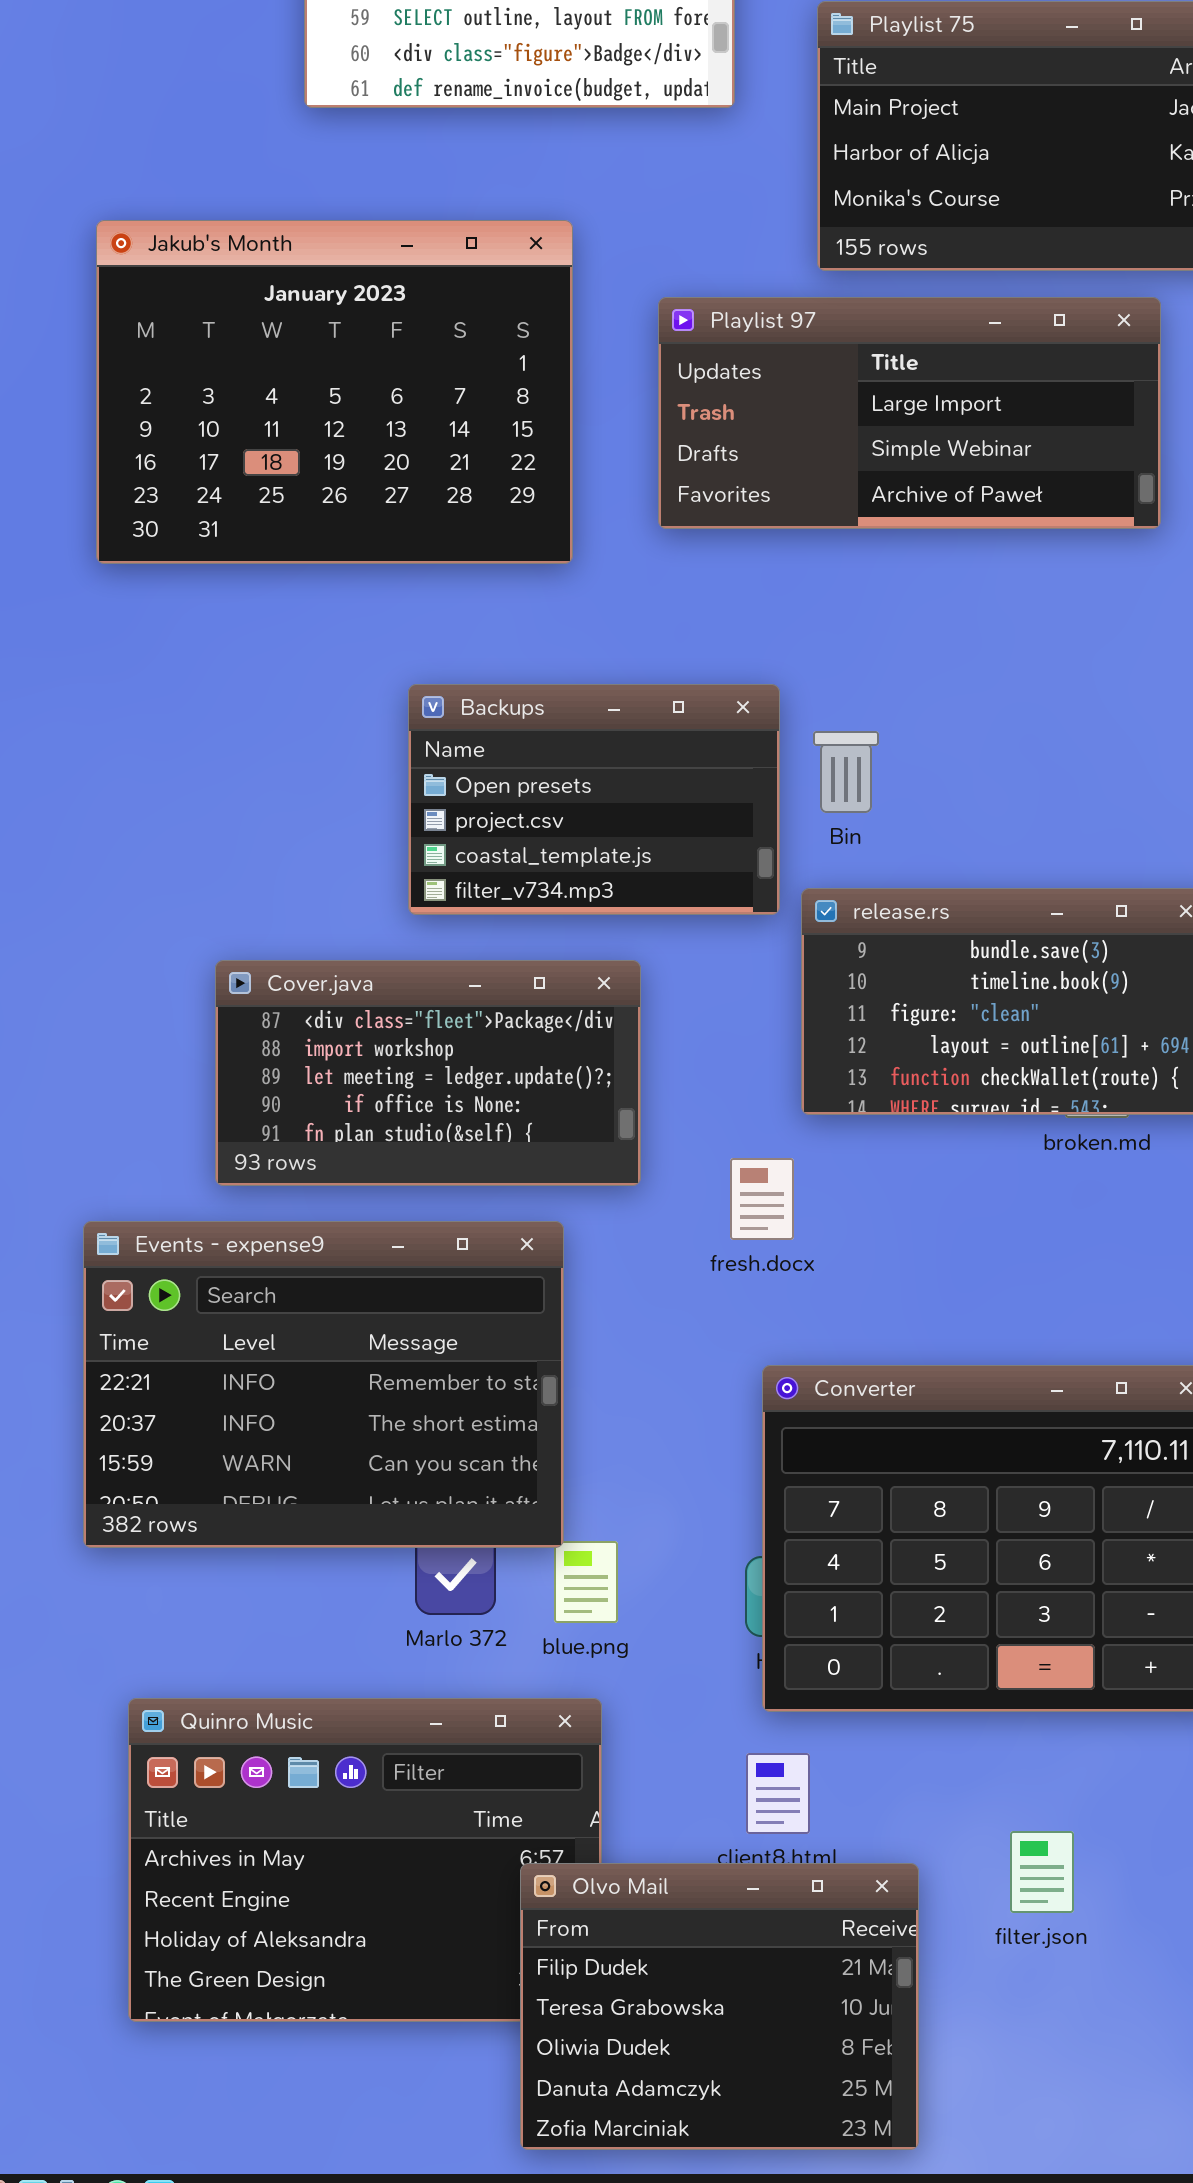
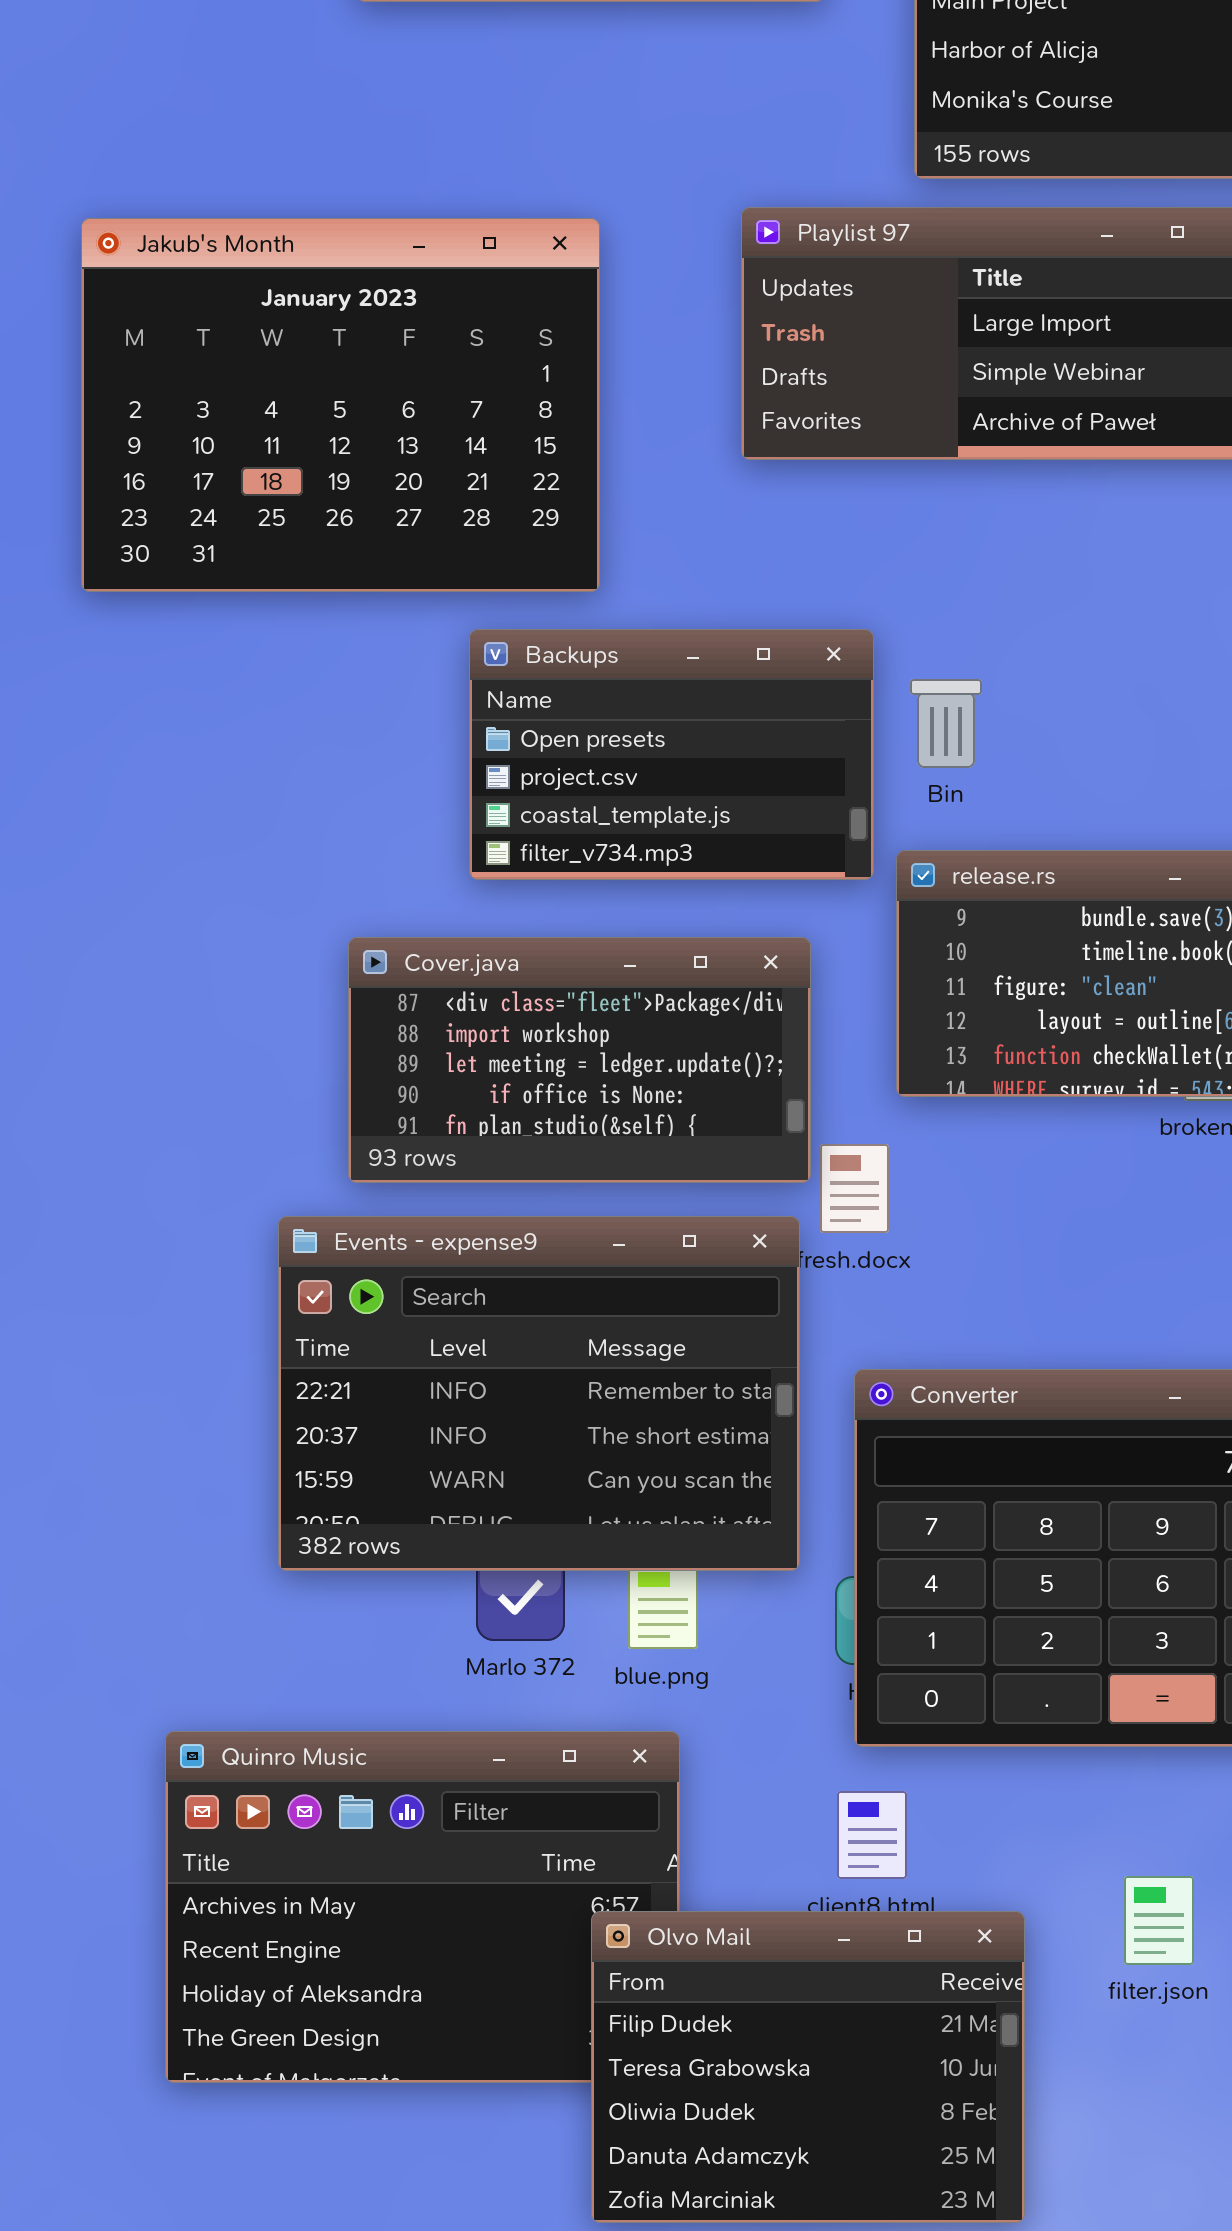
Jakub's Month: [96,220,573,564] -> [81,218,600,592], moved
Cover.java: [215,960,641,1186] -> [348,937,811,1183], moved
Events - expense9: [83,1221,564,1548] -> [278,1216,800,1571], moved

